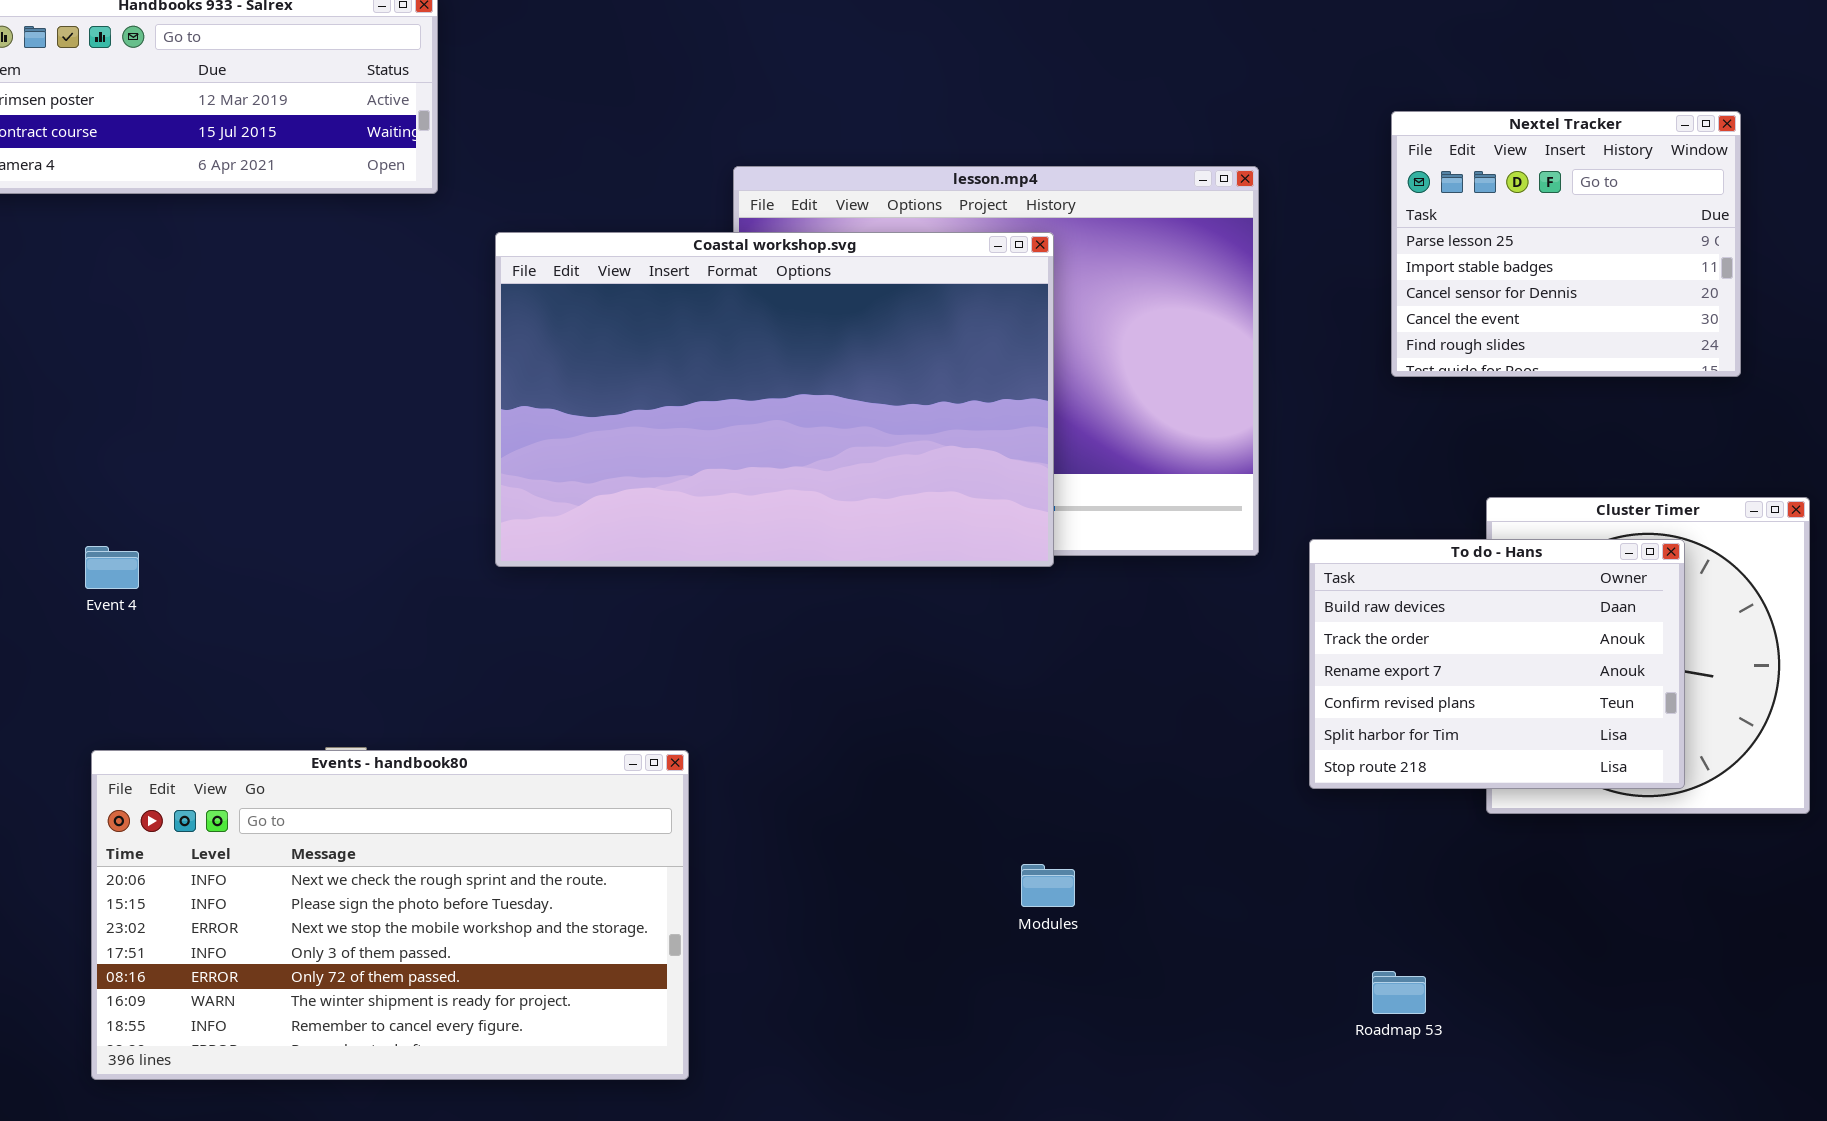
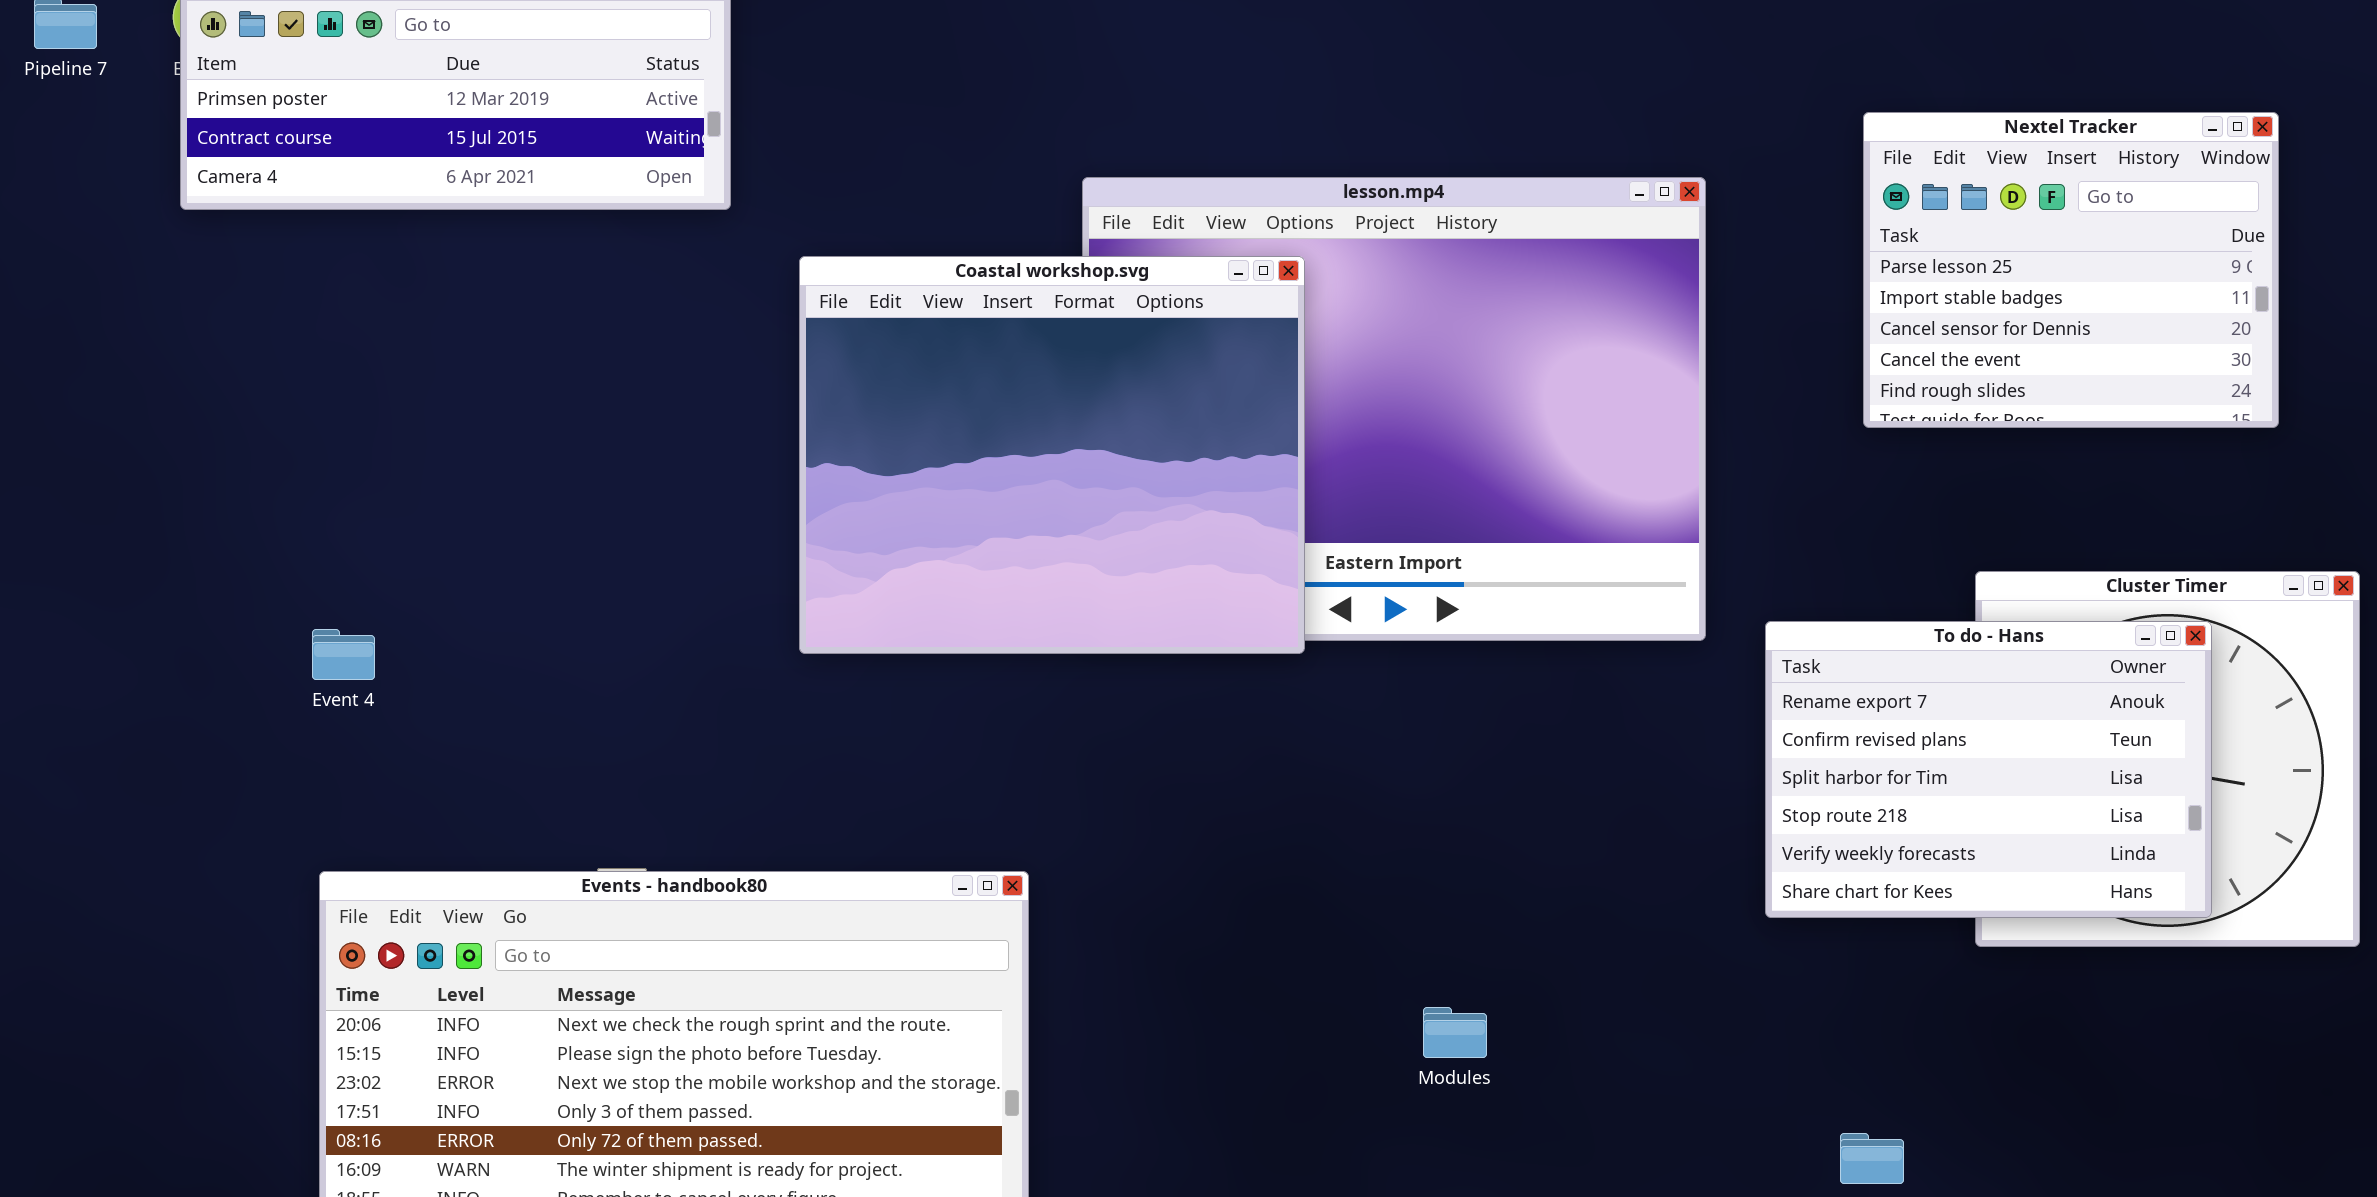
Coastal workshop.svg: [495,232,1054,567] -> [799,256,1305,654], resized
To do - Hans: [1309,539,1685,789] -> [1765,621,2212,918], scrolled down 2 rows

